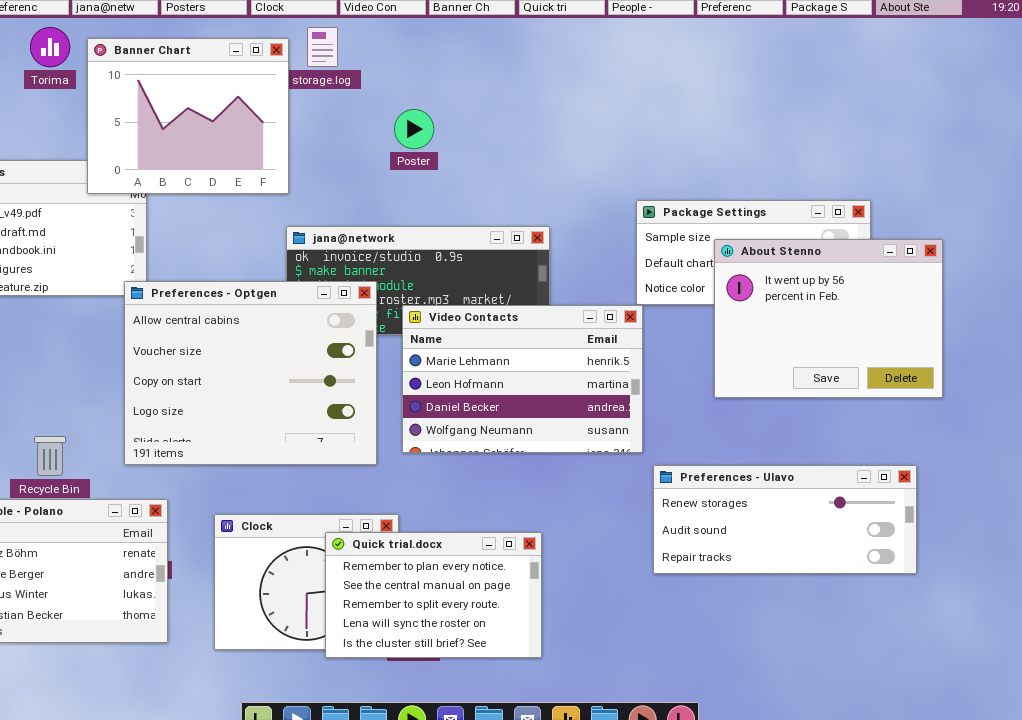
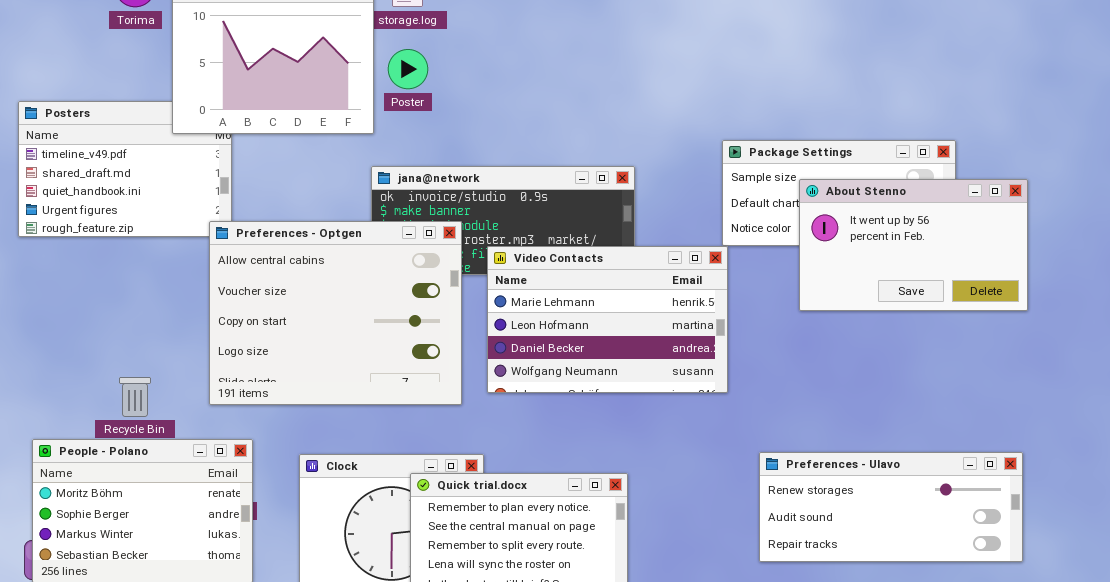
Poster: [394,109,434,149] -> [388,49,428,89], moved
About Stenno: [714,239,943,398] -> [799,179,1028,311], resized
Preferences - Ulavo: [653,465,917,574] -> [759,452,1023,562], moved

